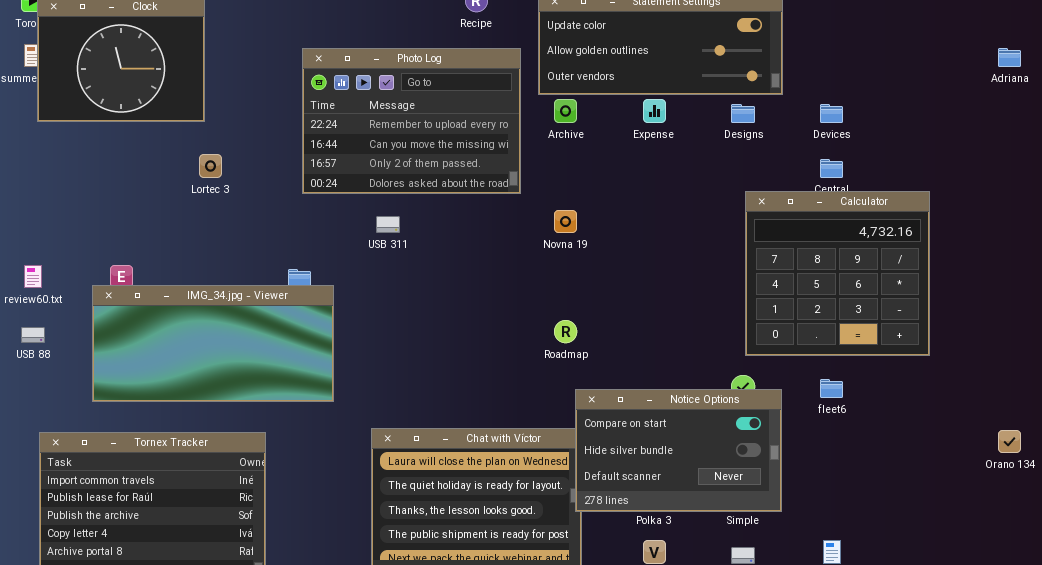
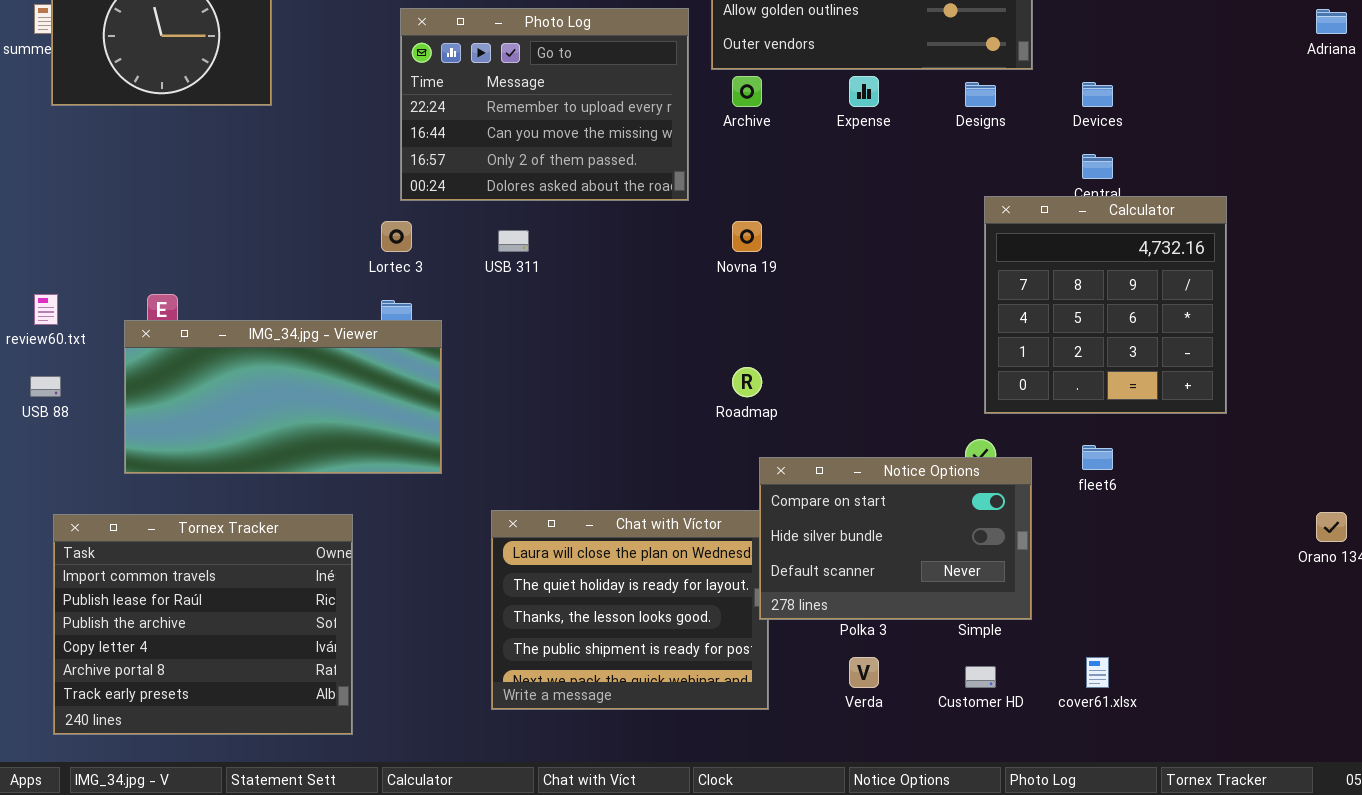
Lortec 3: [199,154,222,178] -> [381,221,412,252], moved

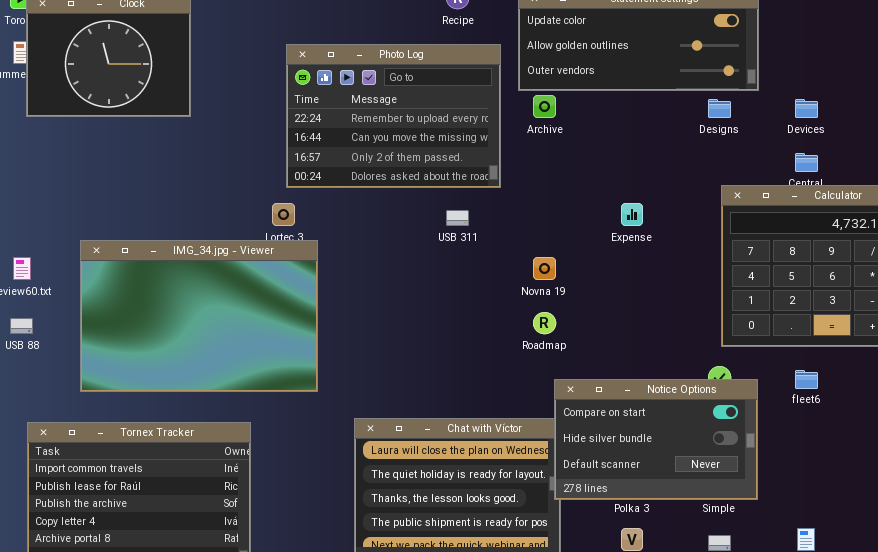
Expense: [849,76,879,107] -> [621,203,643,226], moved
Novna 19: [732,221,762,252] -> [533,257,556,280], moved
USB 311: [498,230,529,252] -> [446,210,469,226], moved
IMG_34.jpg - Viewer: [124,320,442,474] -> [80,240,318,392], resized

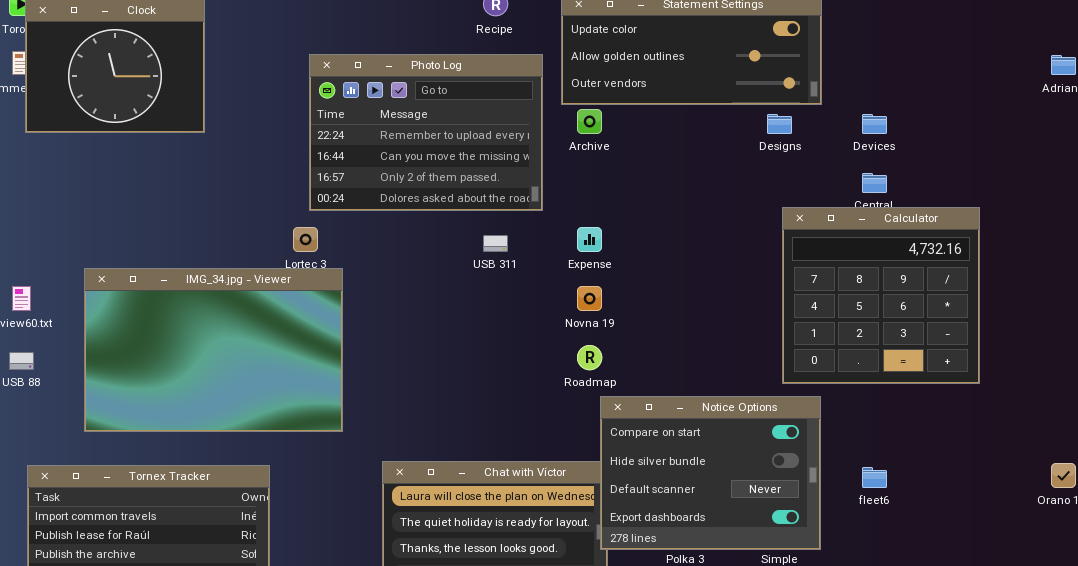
Expense: [621,203,643,226] -> [577,227,602,252], moved
fleet6: [795,370,818,389] -> [862,467,887,488], moved
Notice Options: [554,379,758,500] -> [600,396,821,550], resized

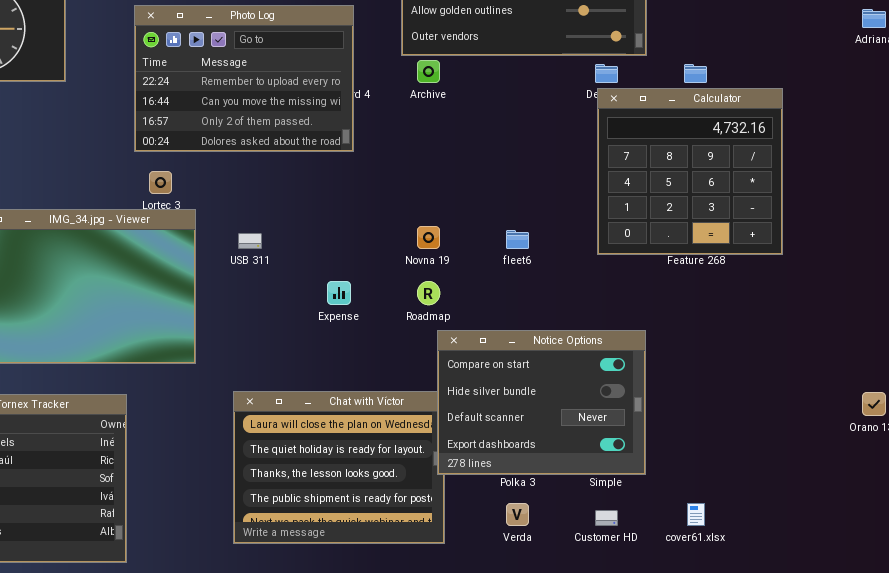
Photo Log: [309,54,543,211] -> [134,5,354,152], moved
Calculator: [782,207,980,384] -> [597,88,783,255], moved
Expense: [577,227,602,252] -> [327,281,351,305], moved
USB 311: [483,235,508,252] -> [238,233,262,249], moved
fleet6: [862,467,887,488] -> [506,230,529,249], moved

